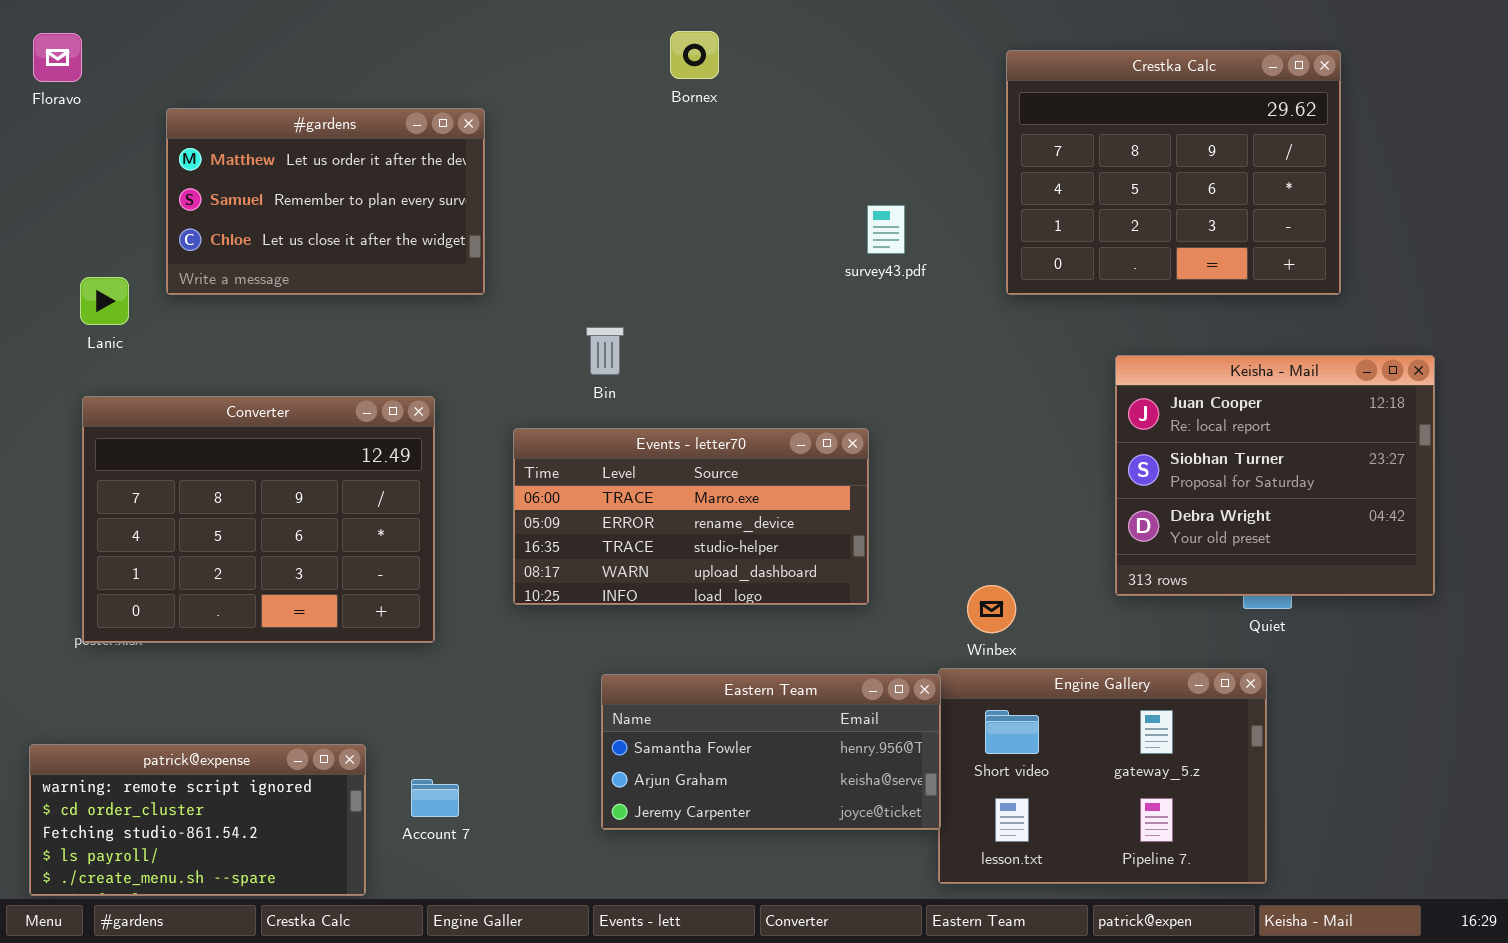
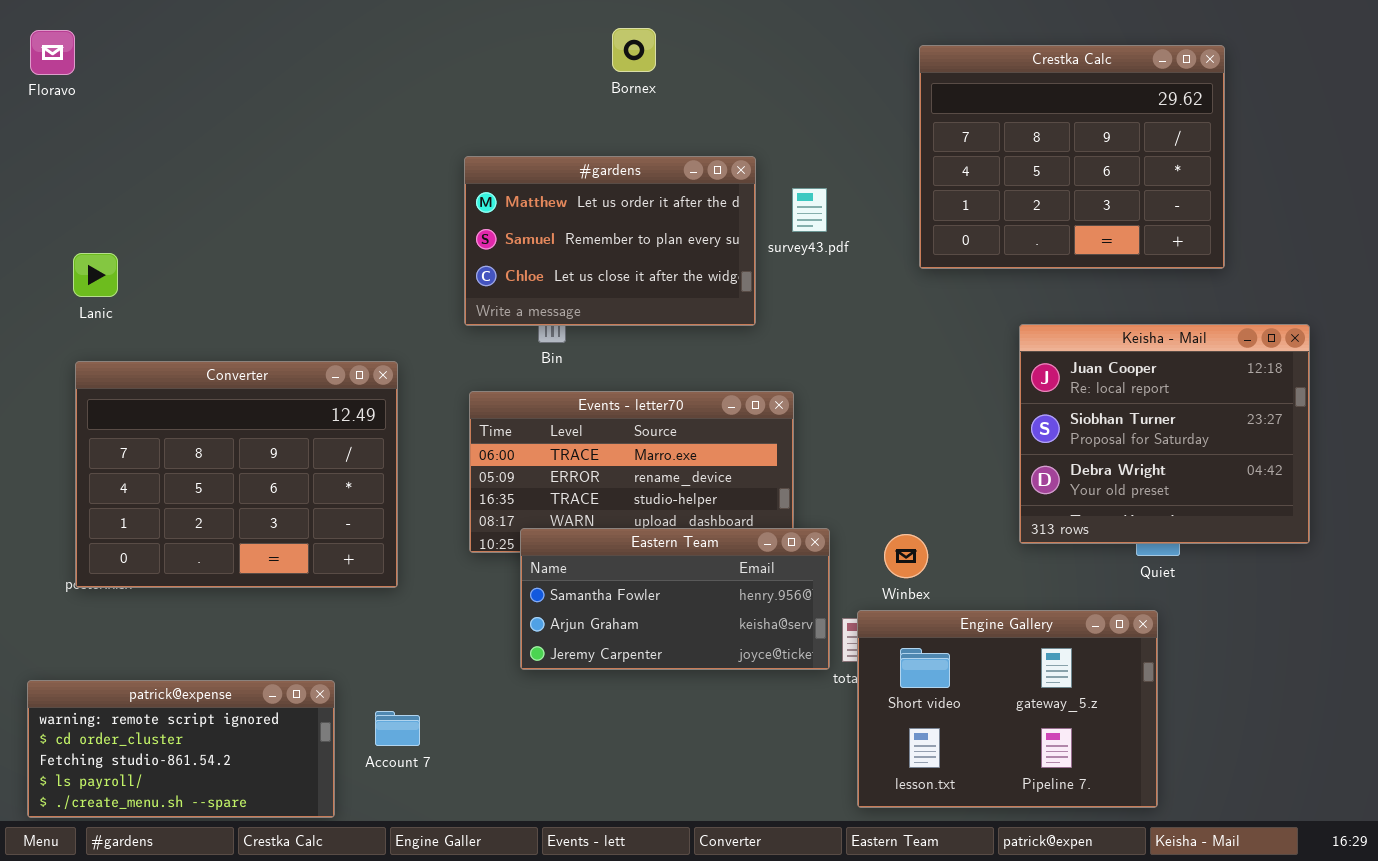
#gardens: [166,108,485,295] -> [464,156,756,326], moved
Eastern Team: [601,674,941,830] -> [520,528,830,670], moved

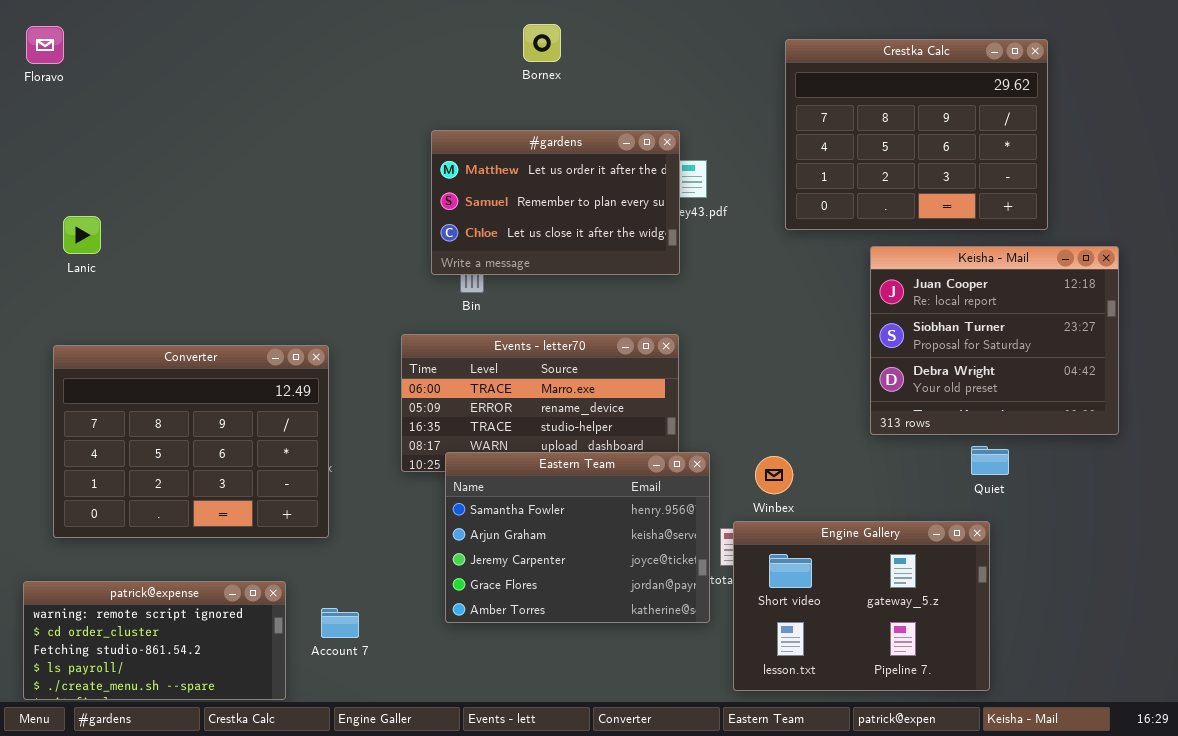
#gardens: [464,156,756,326] -> [431,130,680,275], moved
Keisha - Mail: [1019,324,1310,544] -> [870,246,1119,435], moved
Converter: [75,361,398,588] -> [53,345,329,538], moved
Eastern Team: [520,528,830,670] -> [445,452,710,623], resized

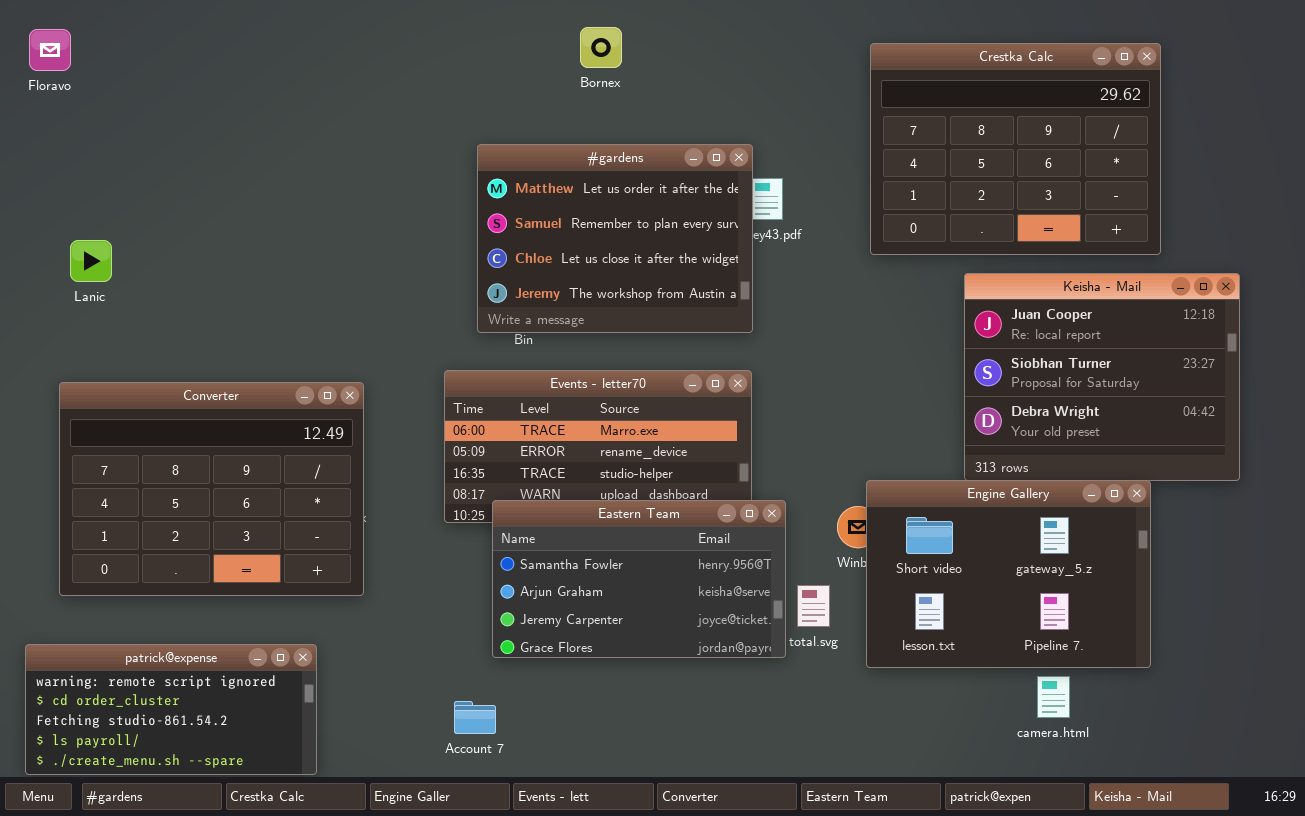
#gardens: [431,130,680,275] -> [477,144,753,333], resized
Eastern Team: [445,452,710,623] -> [492,500,786,658], resized
Engine Gallery: [733,521,990,691] -> [866,480,1151,668], moved
Account 7: [321,608,359,638] -> [454,701,496,734], moved

